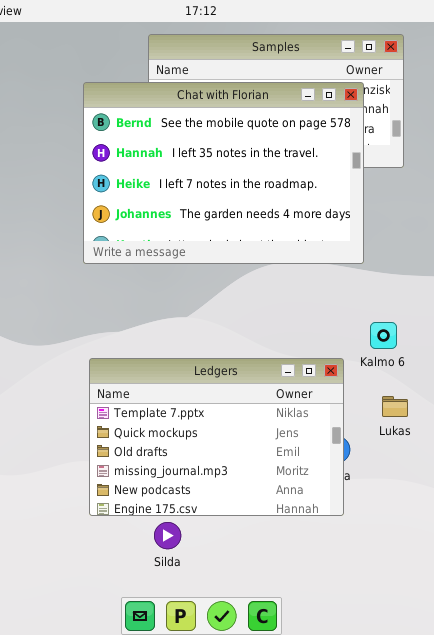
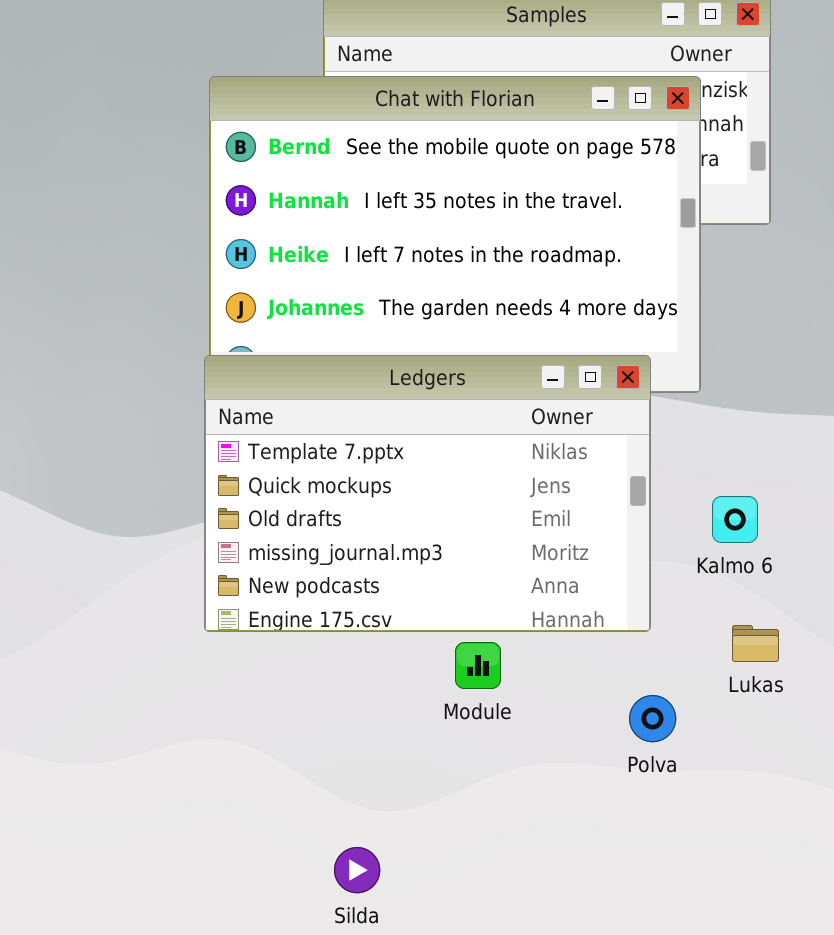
Ledgers: [89,358,344,516] -> [204,355,651,632], moved

